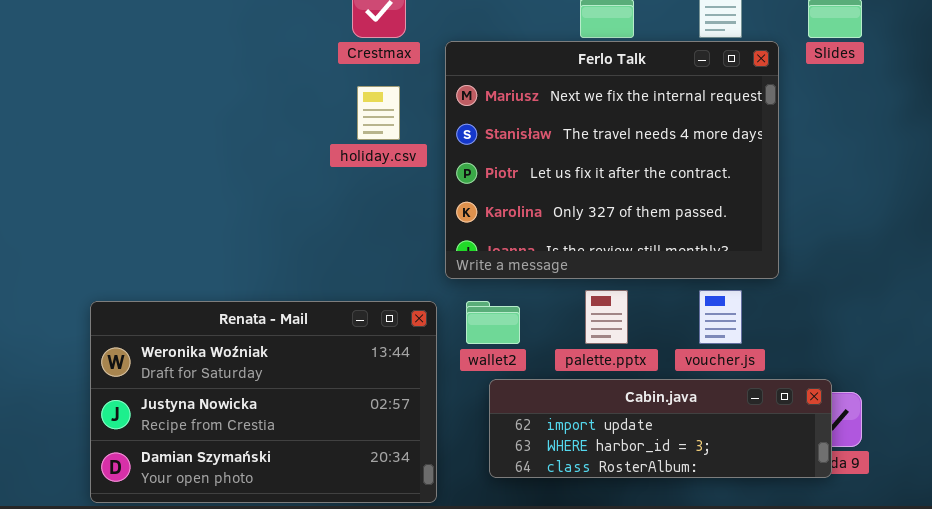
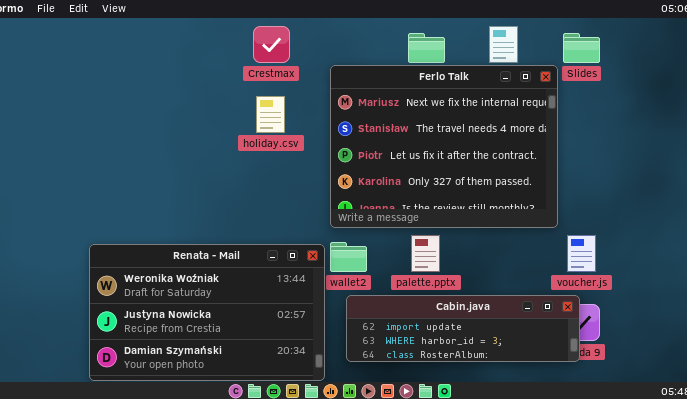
Ferlo Talk: [445,41,779,279] -> [330,65,558,228], moved
voucher.js: [699,290,742,344] -> [567,235,596,272], moved
Renata - Mail: [90,301,437,503] -> [89,244,325,381], moved

